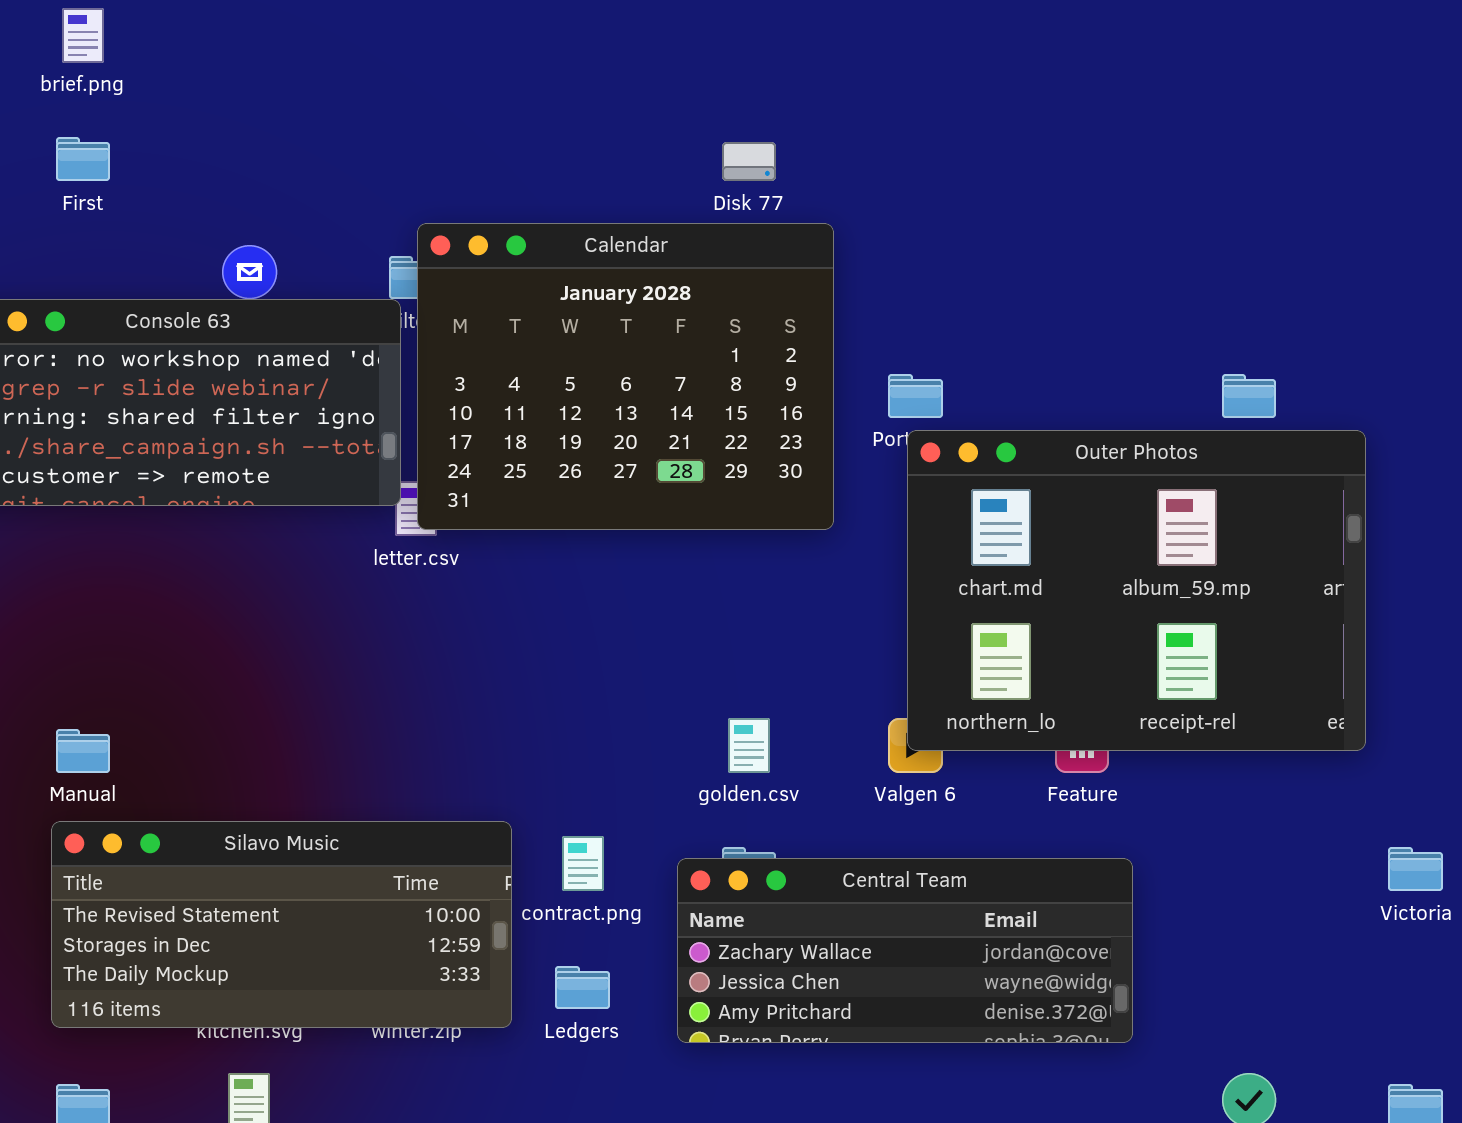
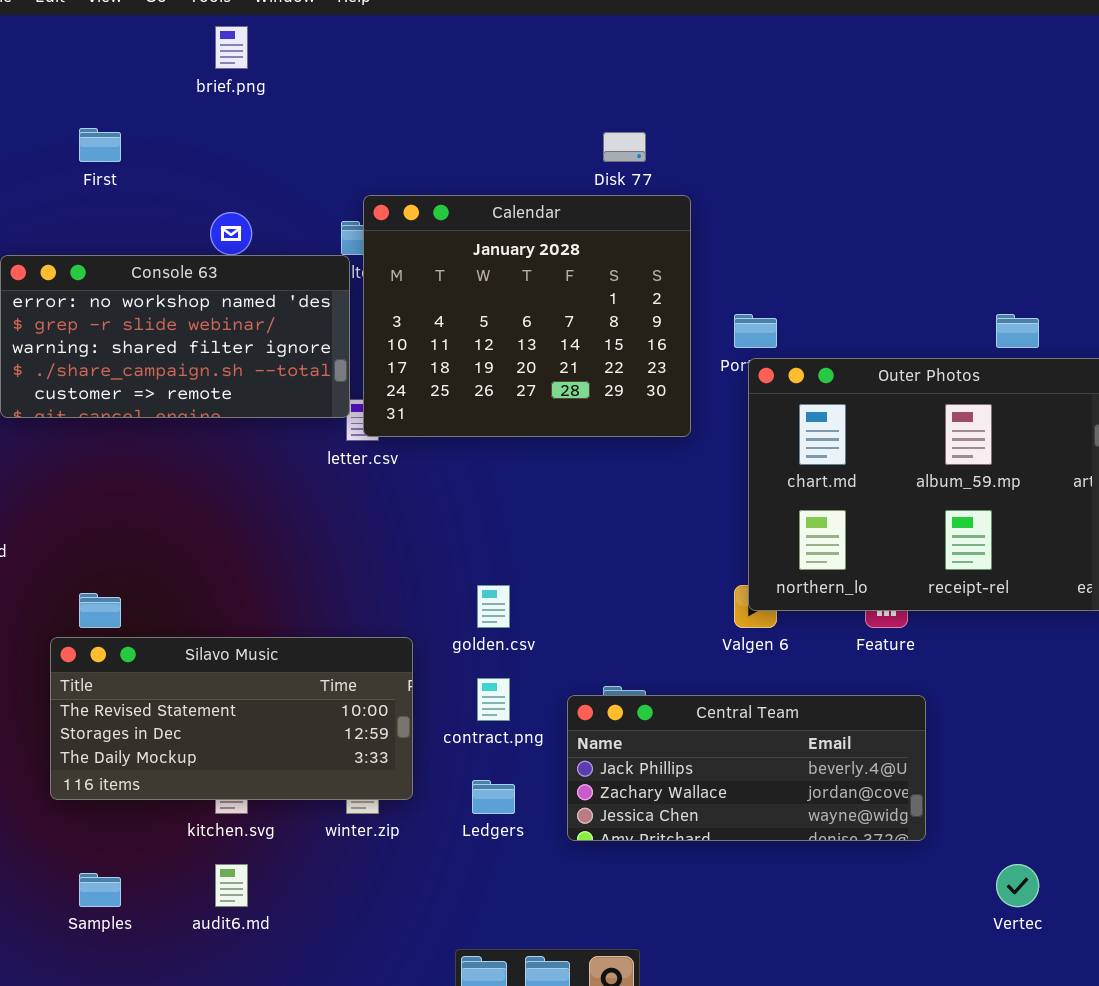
brief.png: [62,8,104,63] -> [215,26,248,69], moved
golden.csv: [728,718,770,773] -> [477,585,510,628], moved
Silavo Music: [51,821,512,1028] -> [50,637,413,800], moved
Central Team: [677,858,1133,1043] -> [567,695,926,841], scrolled up 1 row

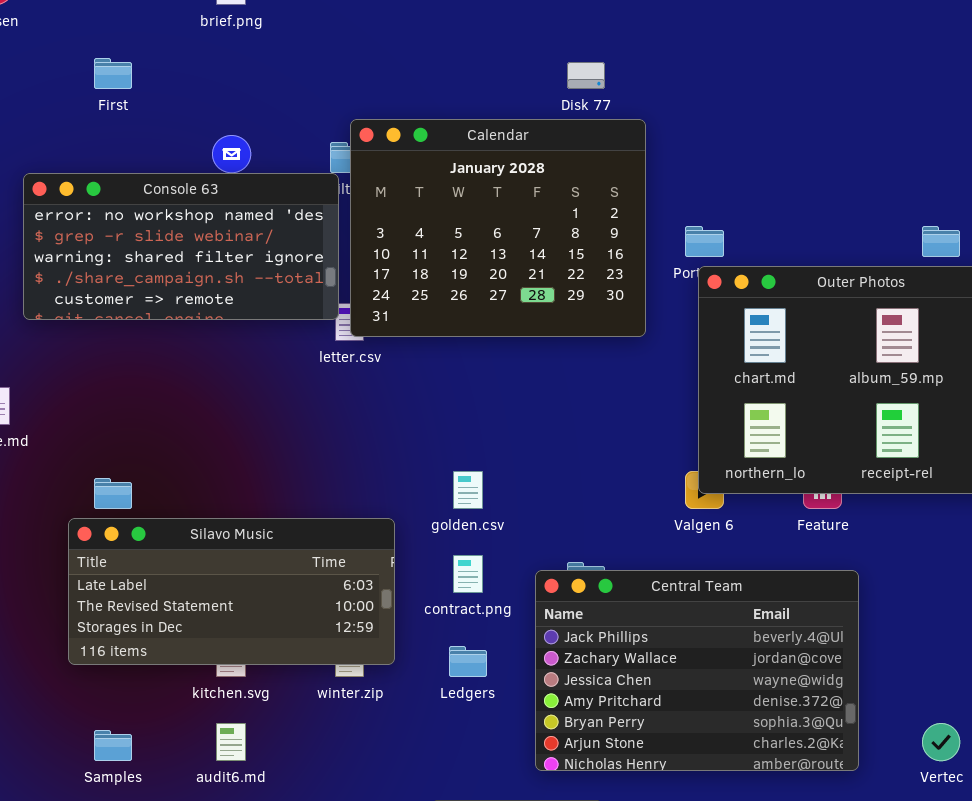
Silavo Music: [50,637,413,800] -> [68,518,395,665], scrolled up 1 row
Central Team: [567,695,926,841] -> [535,570,859,771], resized

